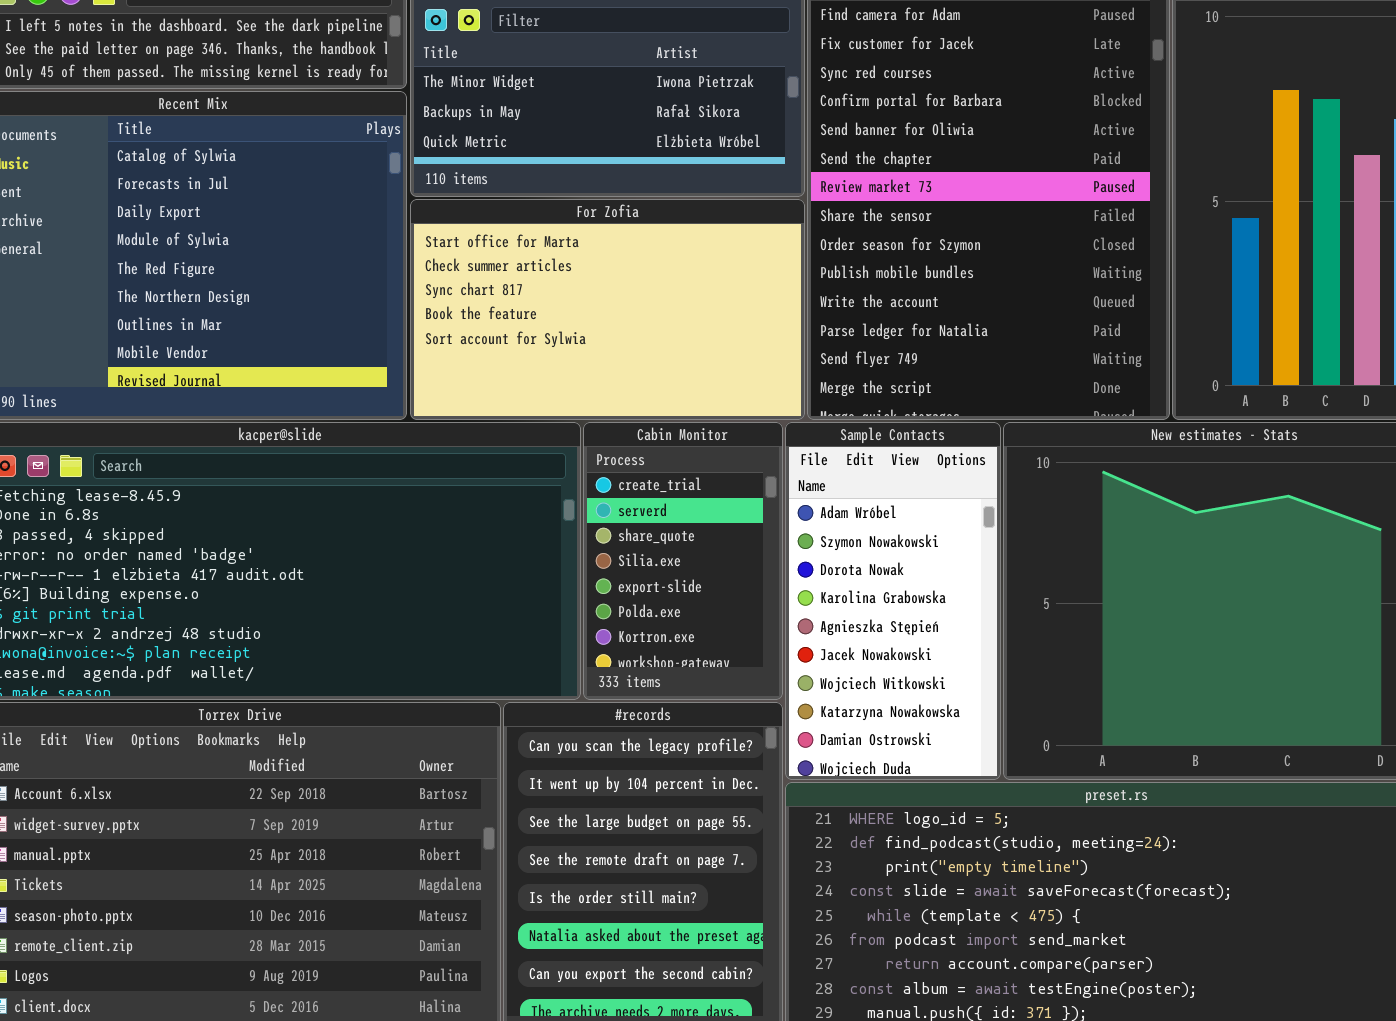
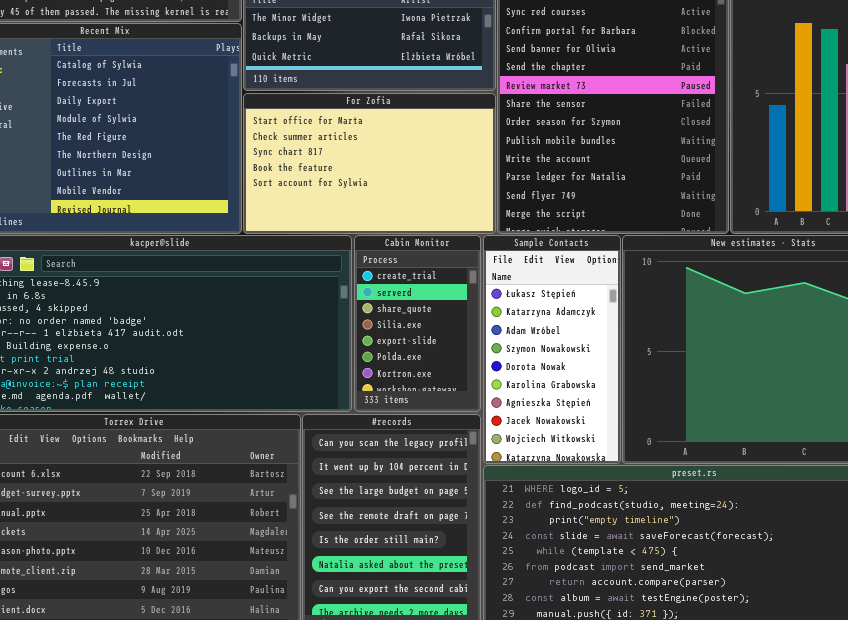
Sample Contacts: [785,422,1001,780] -> [483,235,621,464], scrolled up 2 rows

